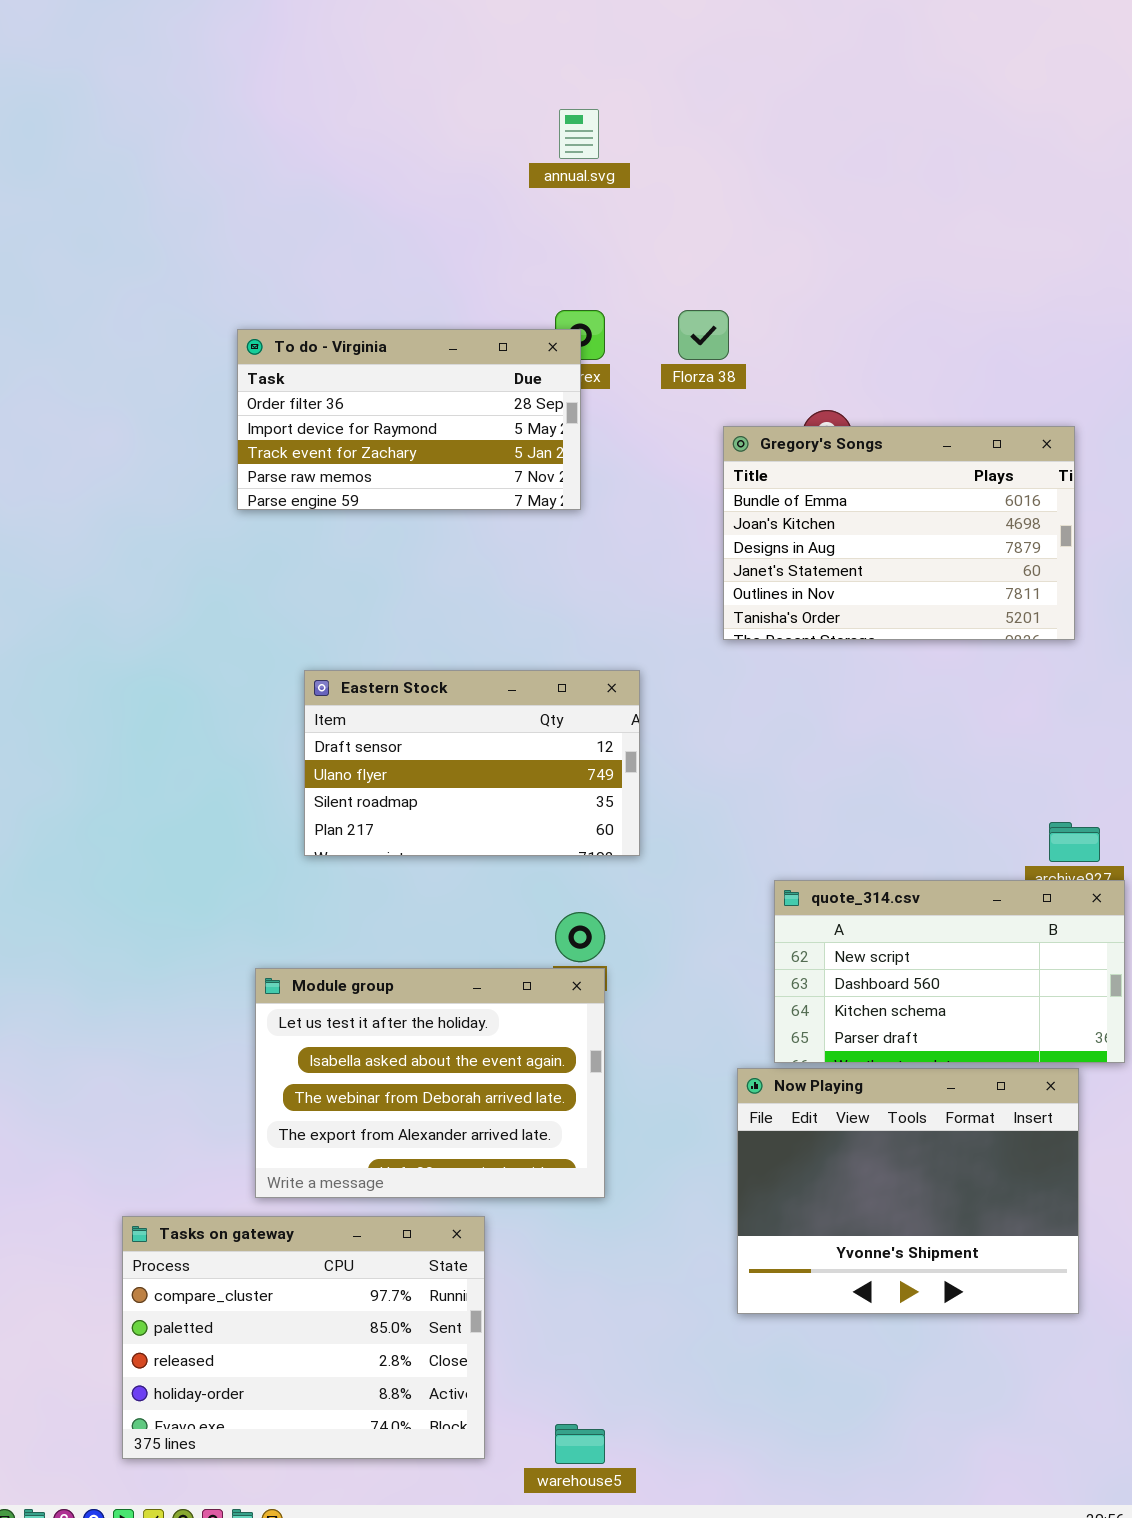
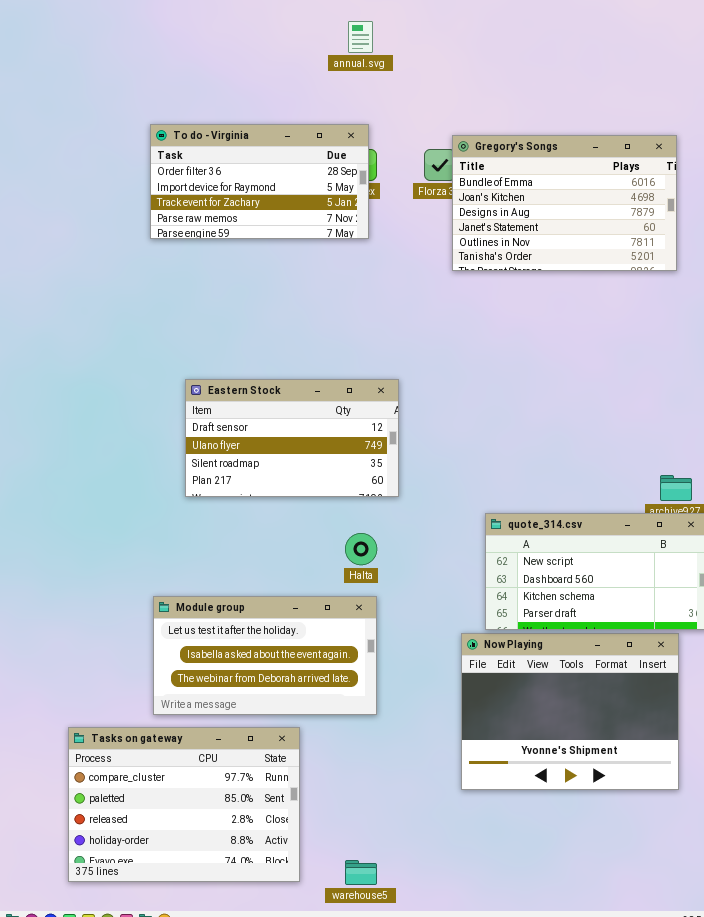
To do - Virginia: [237,329,581,510] -> [150,124,369,239], moved
Gregory's Songs: [723,426,1075,640] -> [452,135,677,271], moved
Module group: [255,968,605,1198] -> [153,596,377,715], resized

